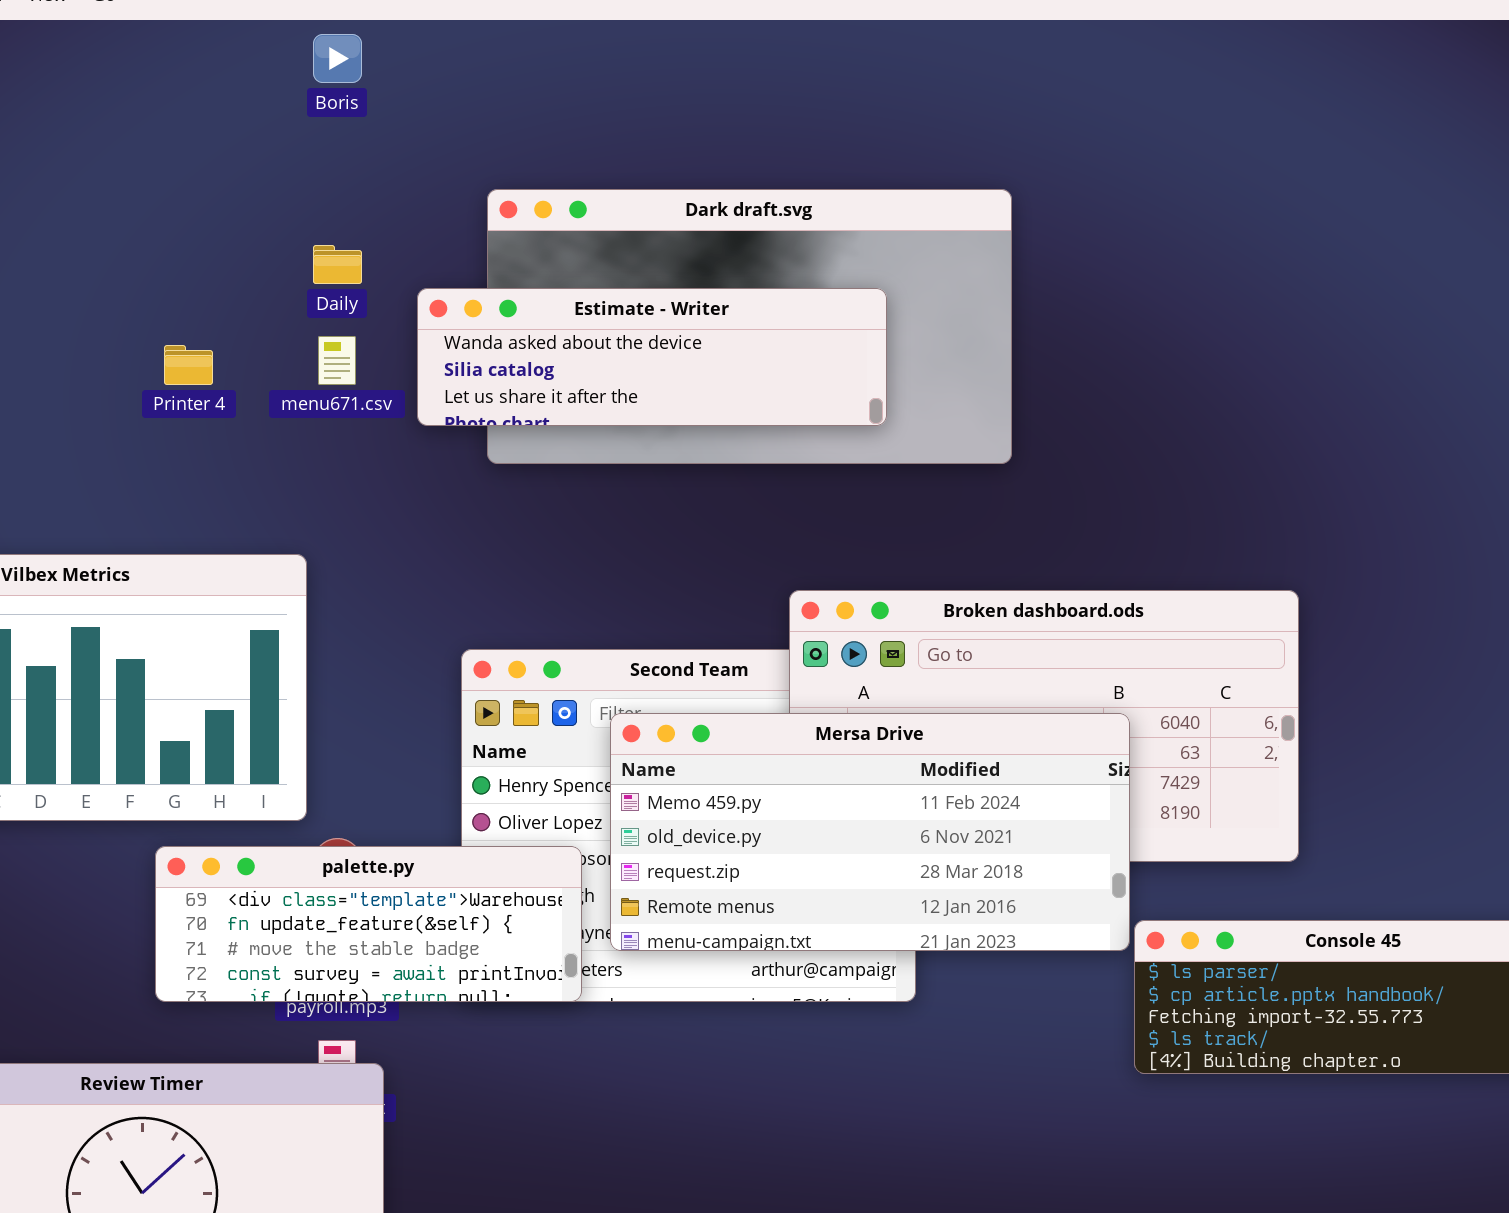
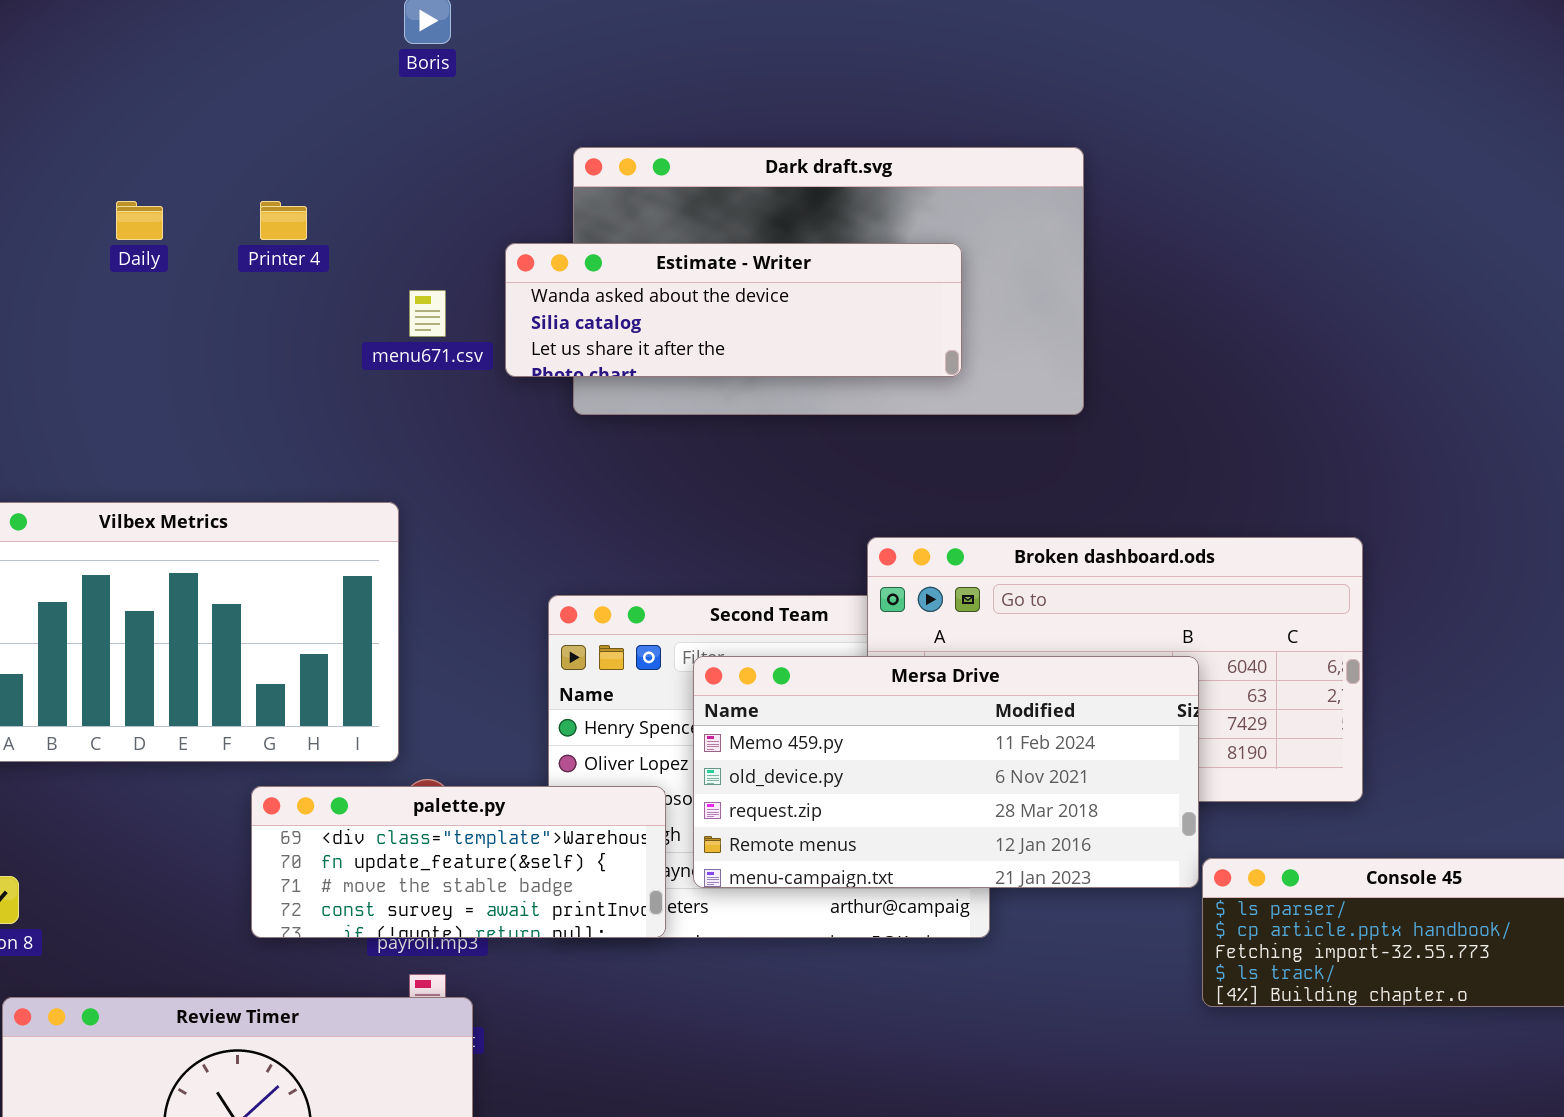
Daily: [313,245,362,284] -> [116,201,163,240], moved
Printer 4: [164,345,213,385] -> [260,201,307,240], moved

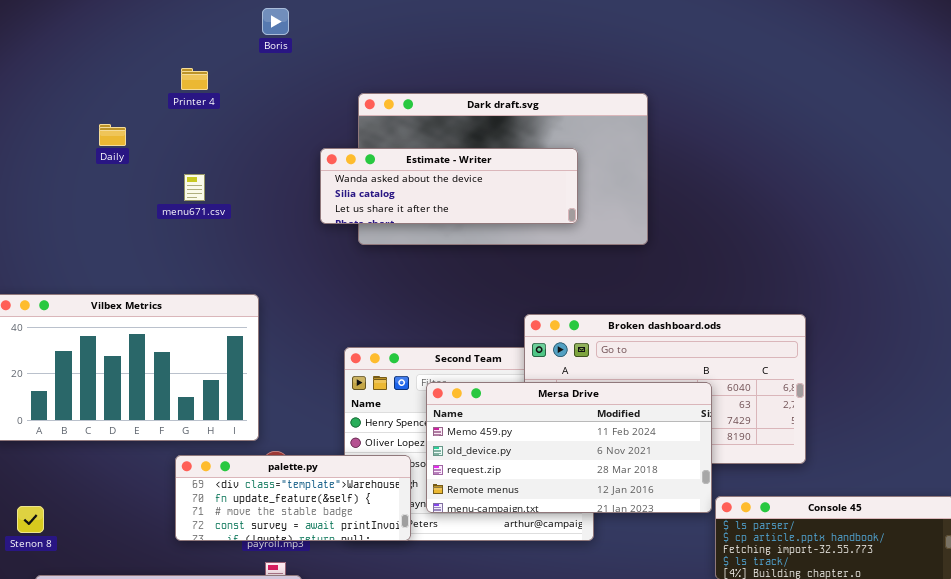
Printer 4: [260,201,307,240] -> [181,68,208,90], moved
menu671.csv: [409,290,446,337] -> [184,174,205,201], moved

